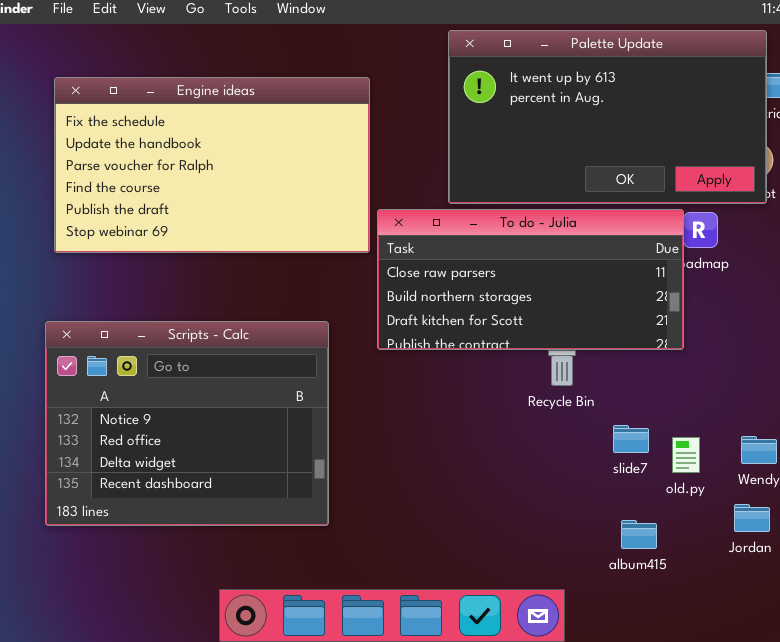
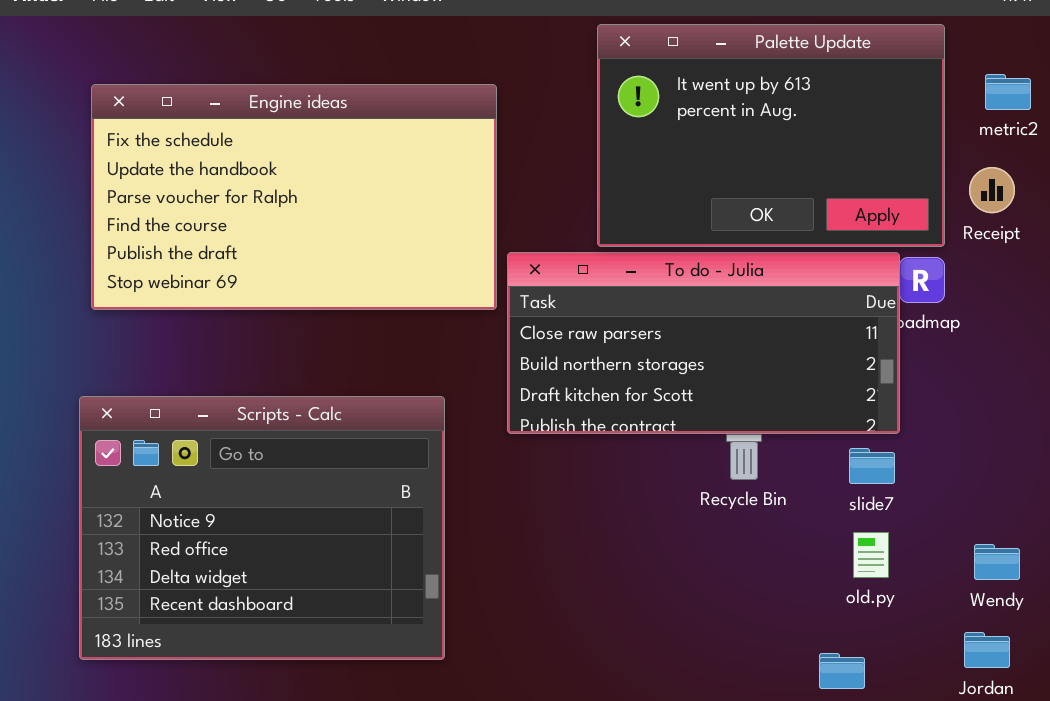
Palette Update: [448,30,767,204] -> [597,24,945,247], resized
slide7: [613,425,649,453] -> [849,448,895,484], moved
old.py: [672,437,700,473] -> [853,532,889,578], moved

